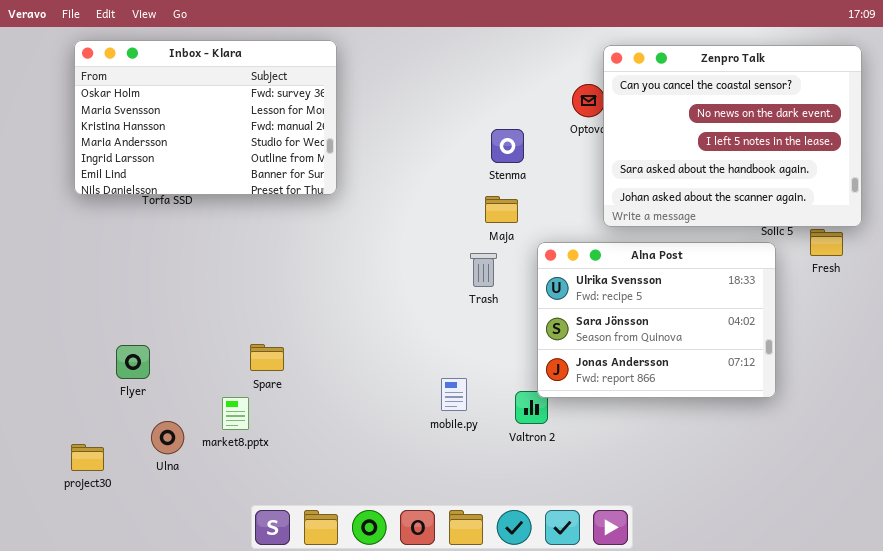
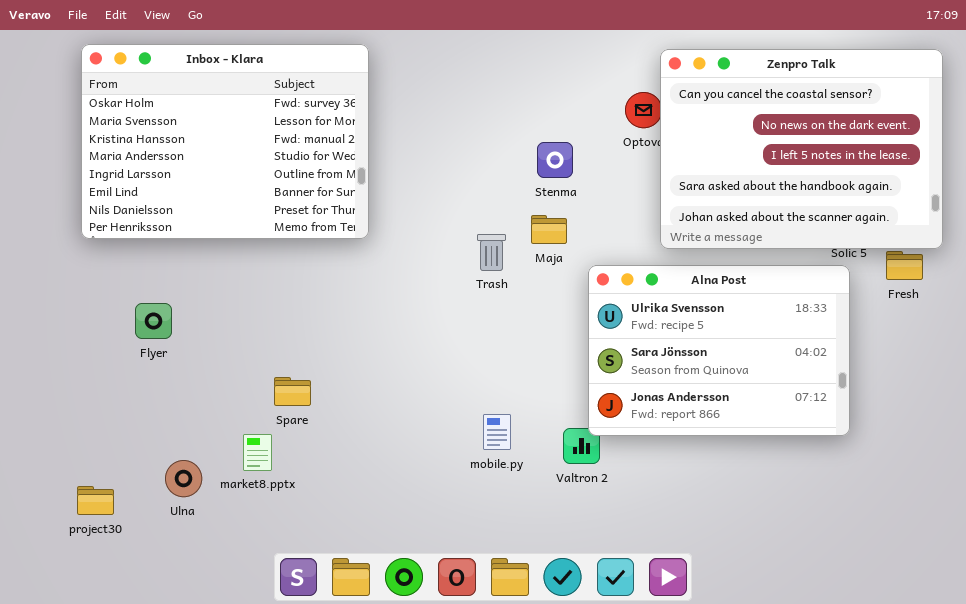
Inbox - Klara: [74,40,337,195] -> [81,44,369,239], resized
Trash: [470,253,497,287] -> [477,234,506,271], moved
Flyer: [116,345,150,379] -> [135,303,172,339], moved

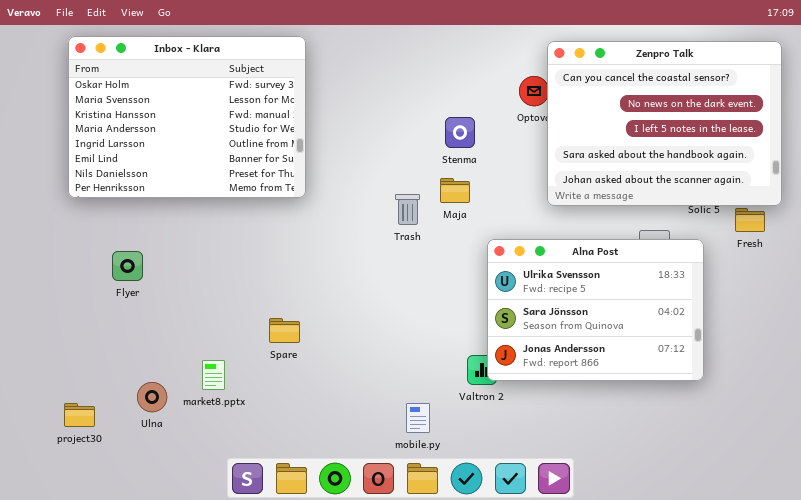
Alna Post: [588,265,850,436] -> [487,239,704,381], moved
Spare: [274,377,311,406] -> [269,318,300,343], moved
mobile.py: [483,414,511,450] -> [406,403,430,433], moved

